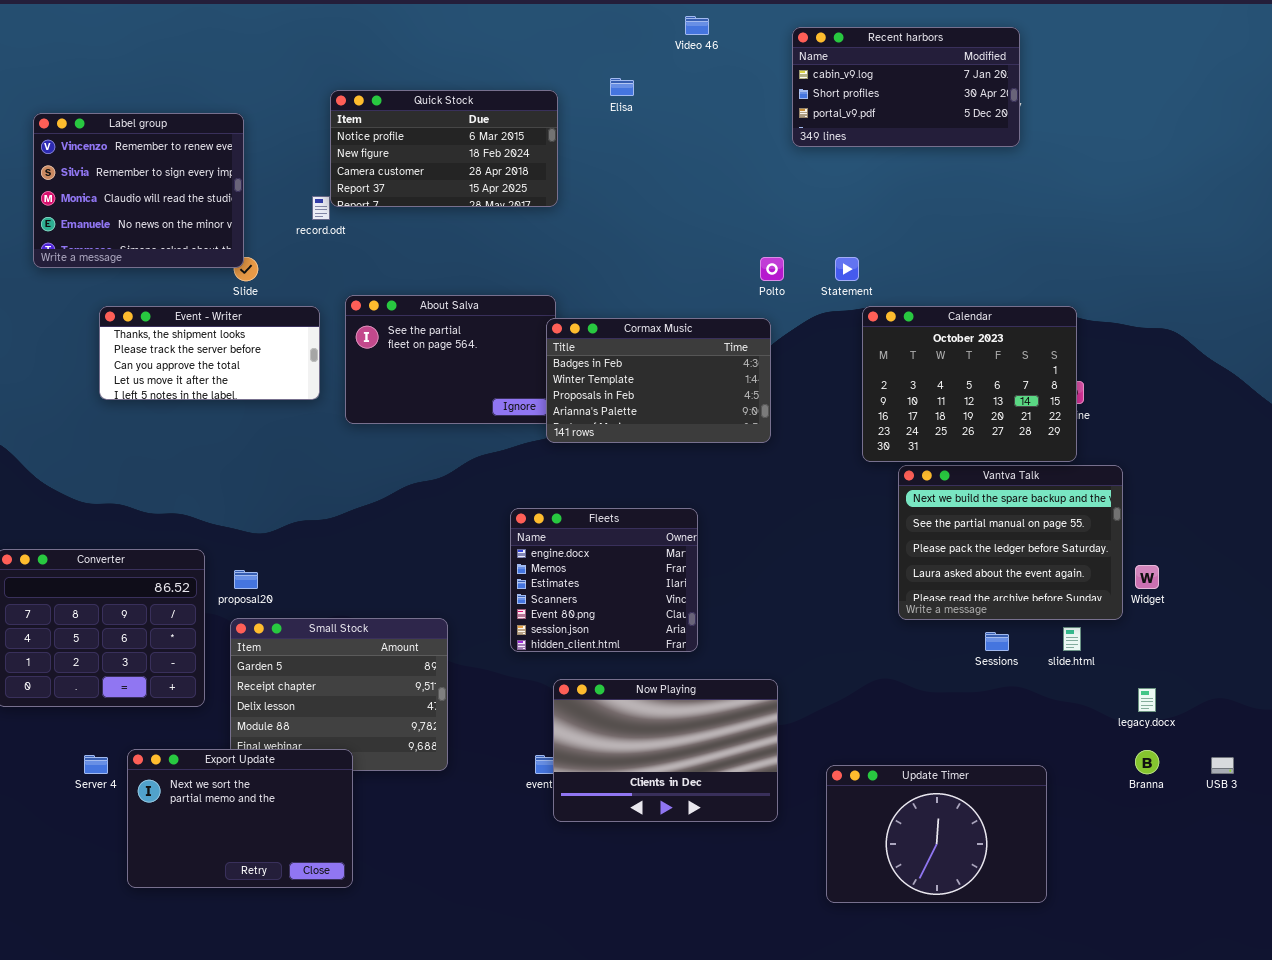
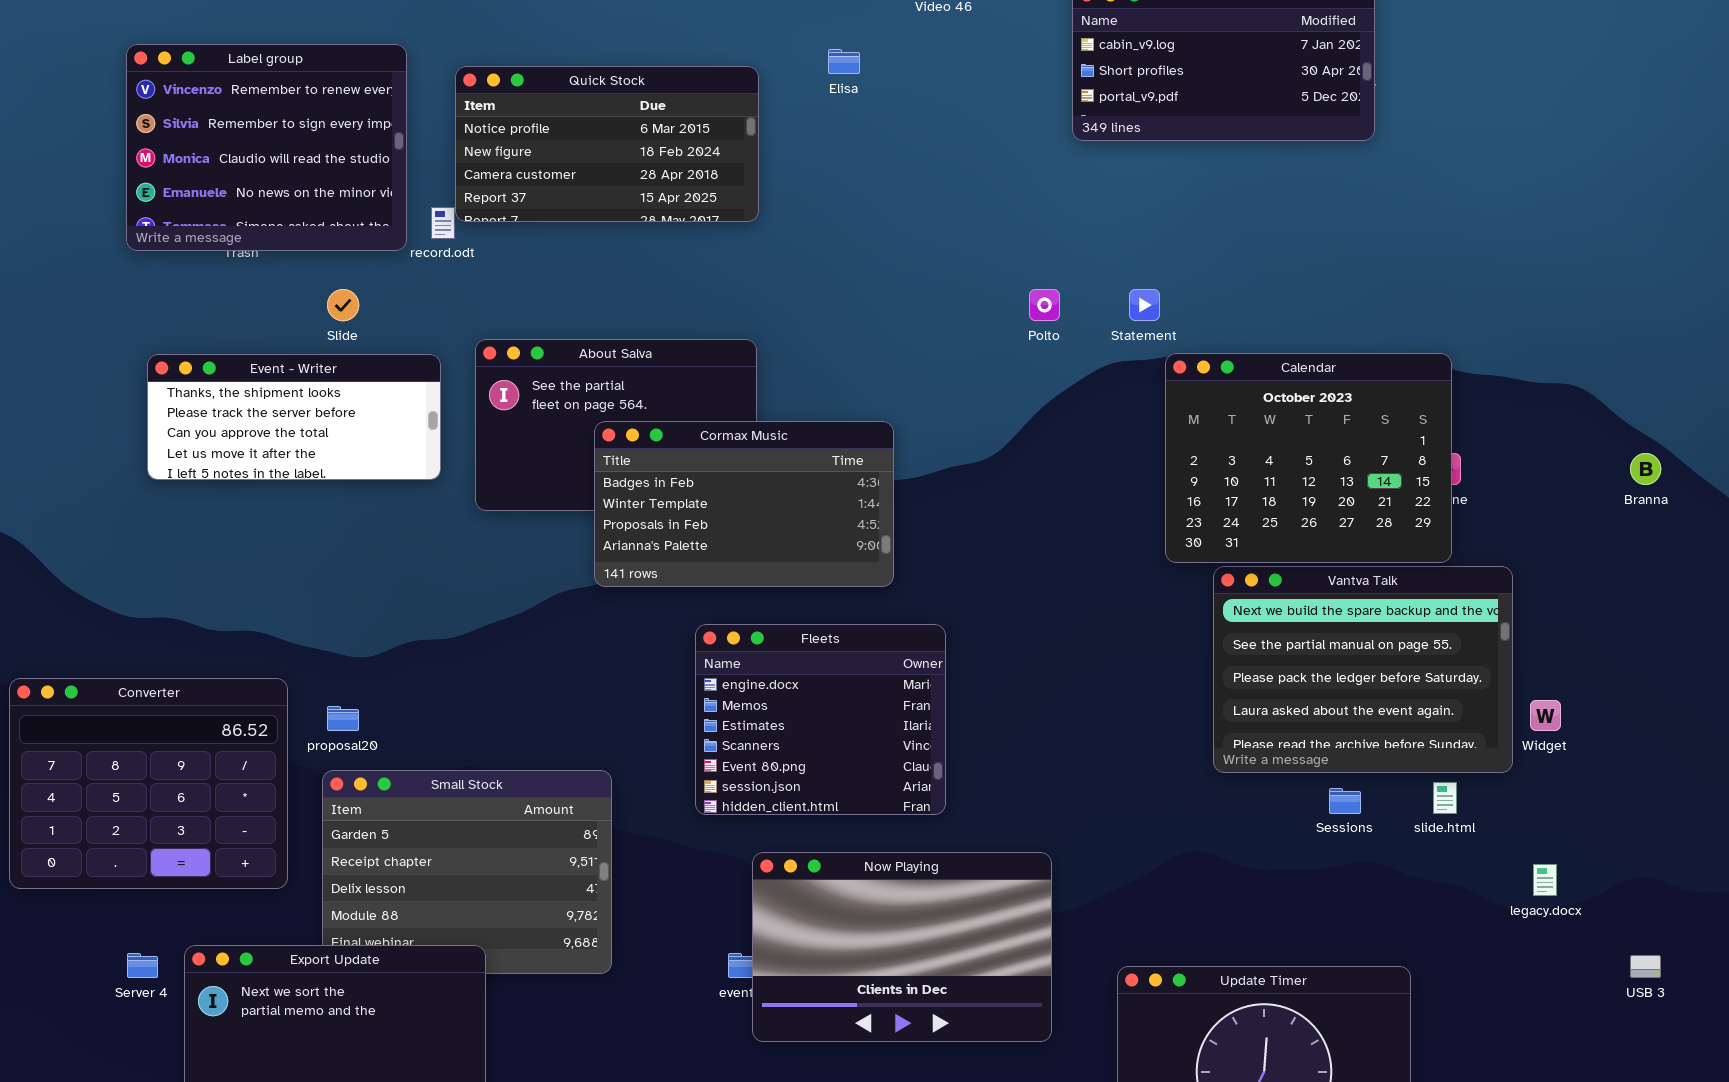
Label group: [33,113,244,268] -> [126,44,407,251], moved
Cormax Music: [546,318,771,443] -> [594,421,894,587], moved
Branna: [1135,750,1159,774] -> [1630,453,1661,485], moved

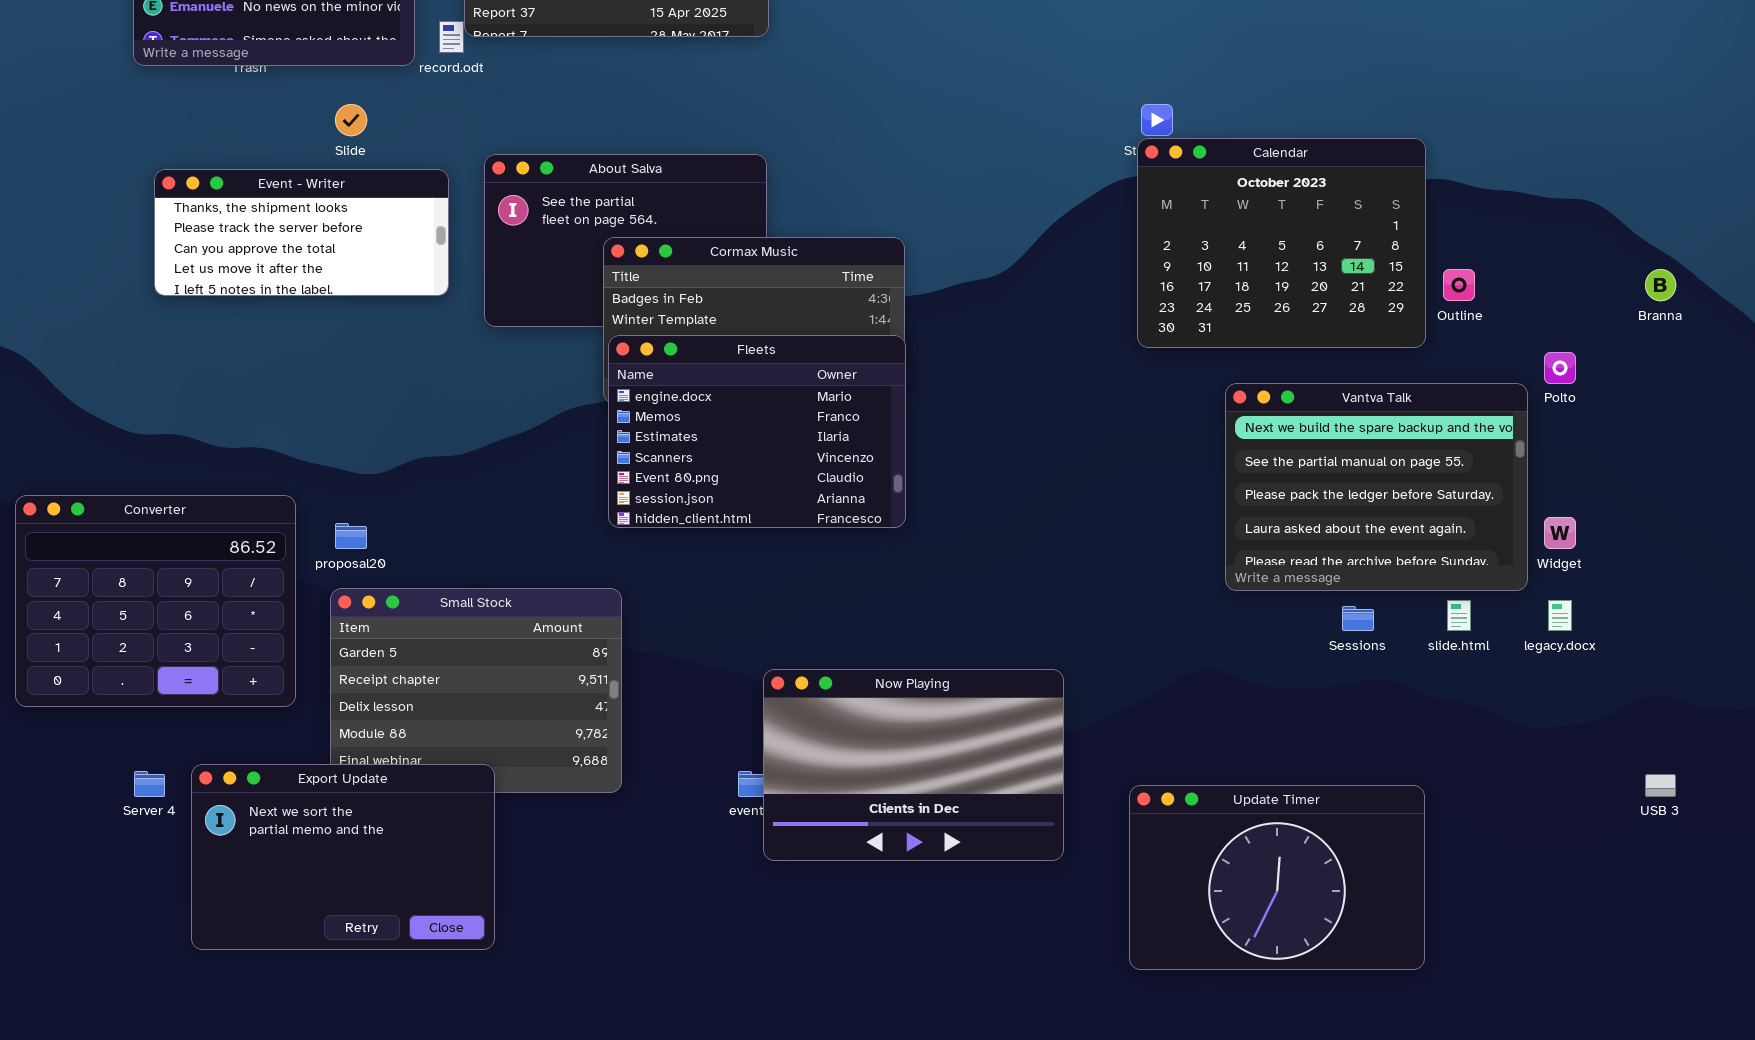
Polto: [1029,289,1060,321] -> [1544,352,1576,384], moved
Calendar: [1165,353,1452,563] -> [1137,138,1426,348], moved
Fleets: [695,624,946,815] -> [608,335,906,528], moved, resized
legacy.docx: [1533,864,1557,896] -> [1548,600,1572,631], moved

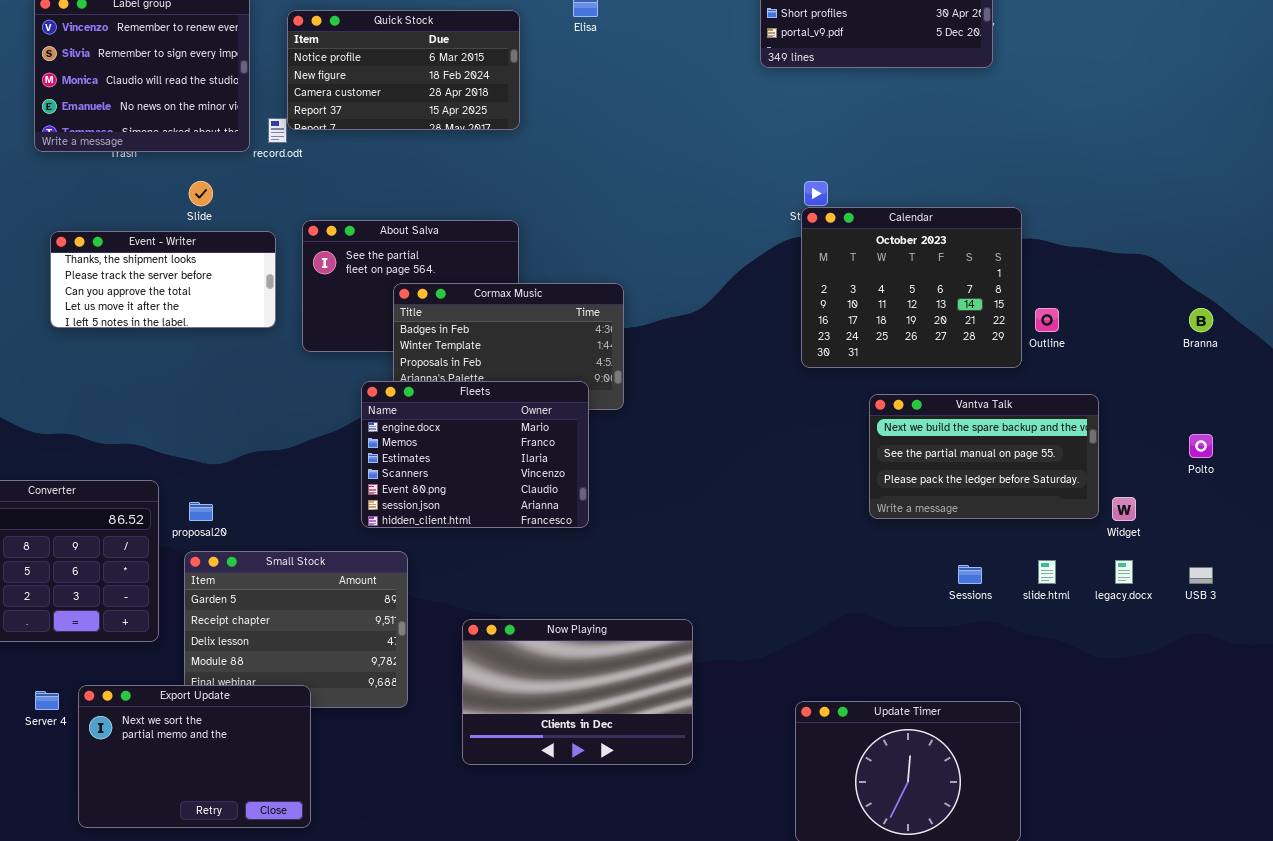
Fleets: [608,335,906,528] -> [361,381,589,528], moved
Polto: [1544,352,1576,384] -> [1189,434,1213,458], moved
Vantva Talk: [1225,383,1528,591] -> [869,394,1099,519], resized
Now Playing: [763,669,1064,861] -> [462,619,693,765], moved
USB 3: [1645,774,1676,797] -> [1189,567,1213,584], moved

